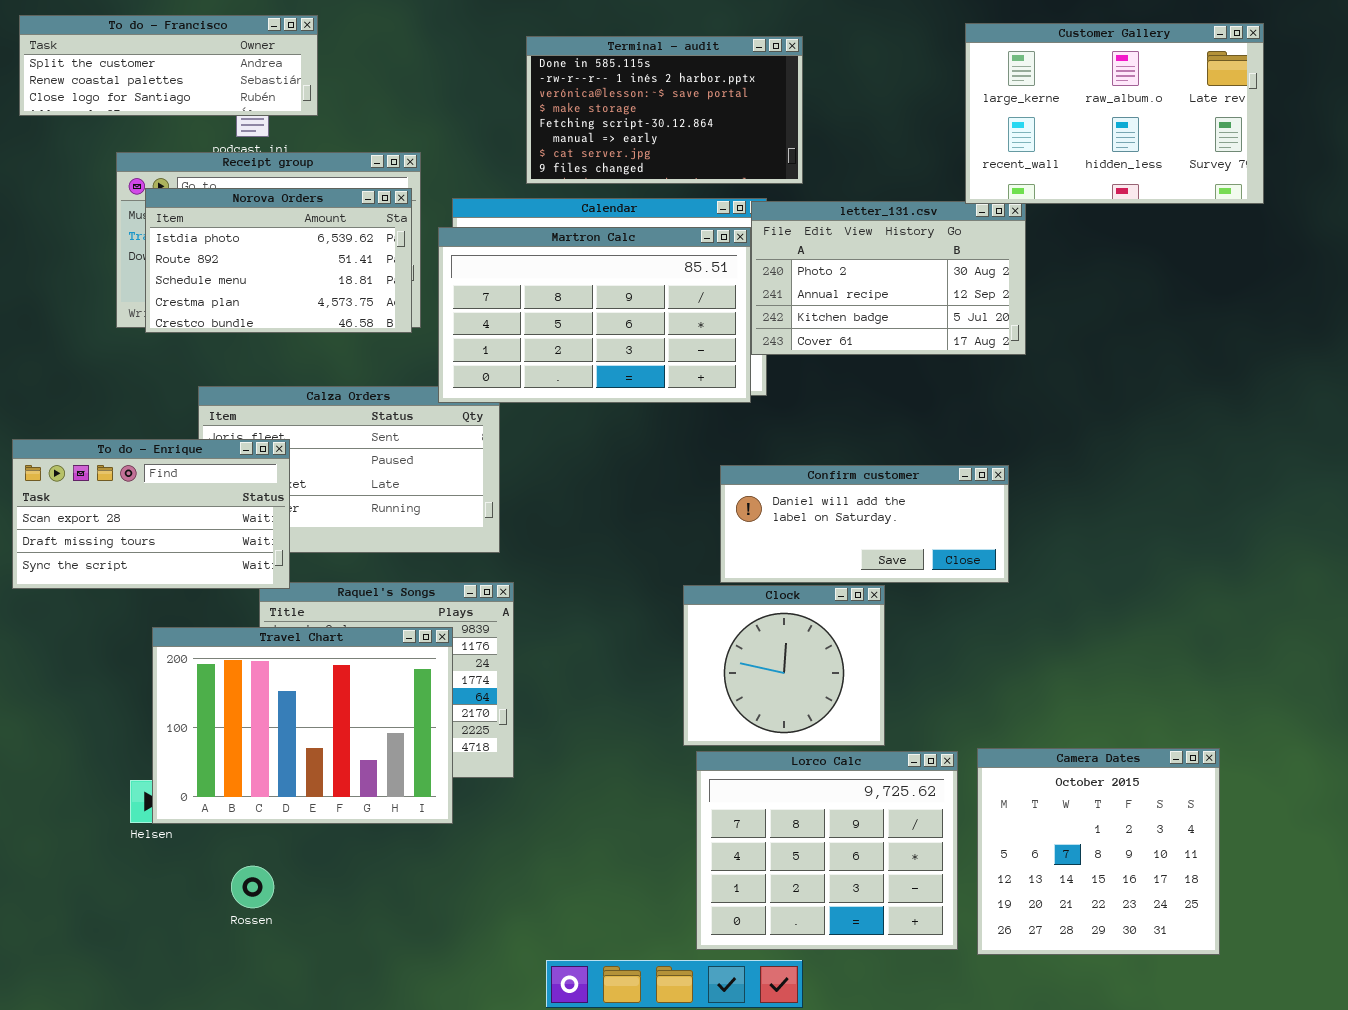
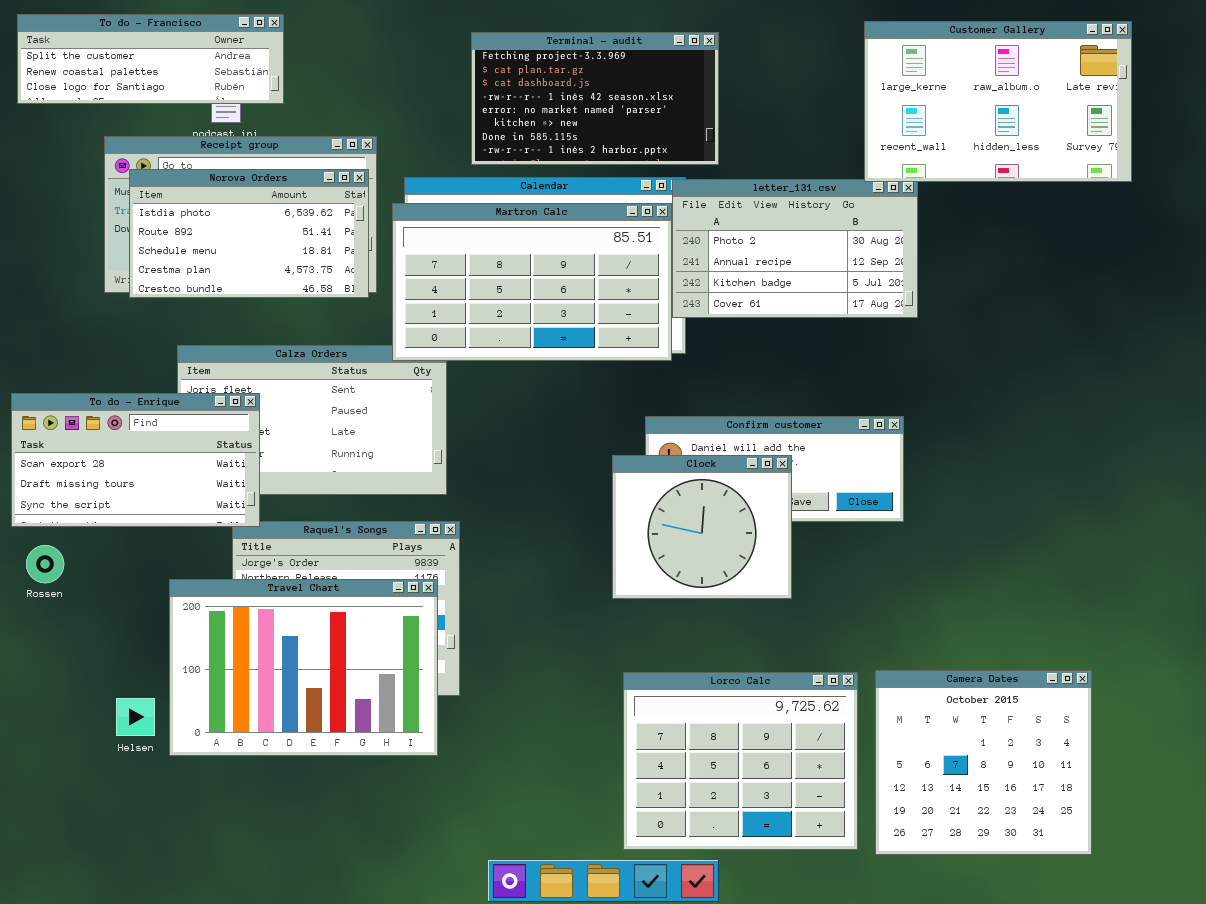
Terminal - audit: [526,36,803,184] -> [471,32,719,165], scrolled up 6 rows
Clock: [683,585,885,746] -> [612,455,792,599], moved
Travel Chart: [152,627,453,824] -> [169,579,438,756], moved
Rossen: [231,866,274,908] -> [26,545,64,583], moved

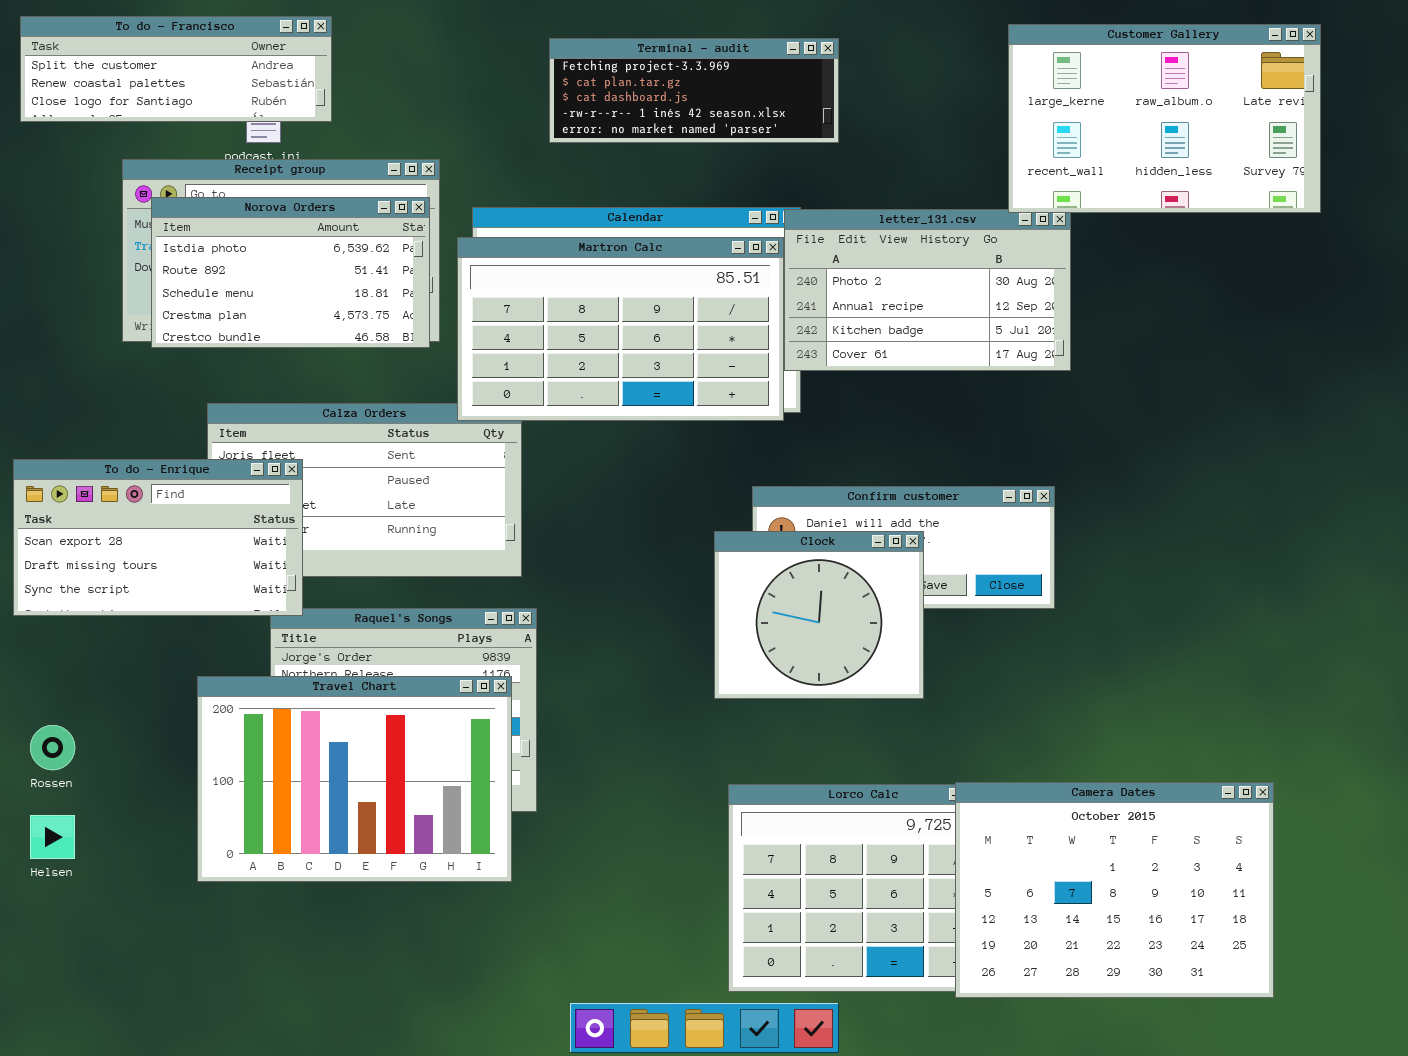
Terminal - audit: [471,32,719,165] -> [549,38,839,143], resized
Rossen: [26,545,64,583] -> [30,725,75,770], moved
Camera Dates: [875,670,1092,855] -> [955,782,1274,998], resized
Helsen: [116,698,155,736] -> [30,815,75,859], moved

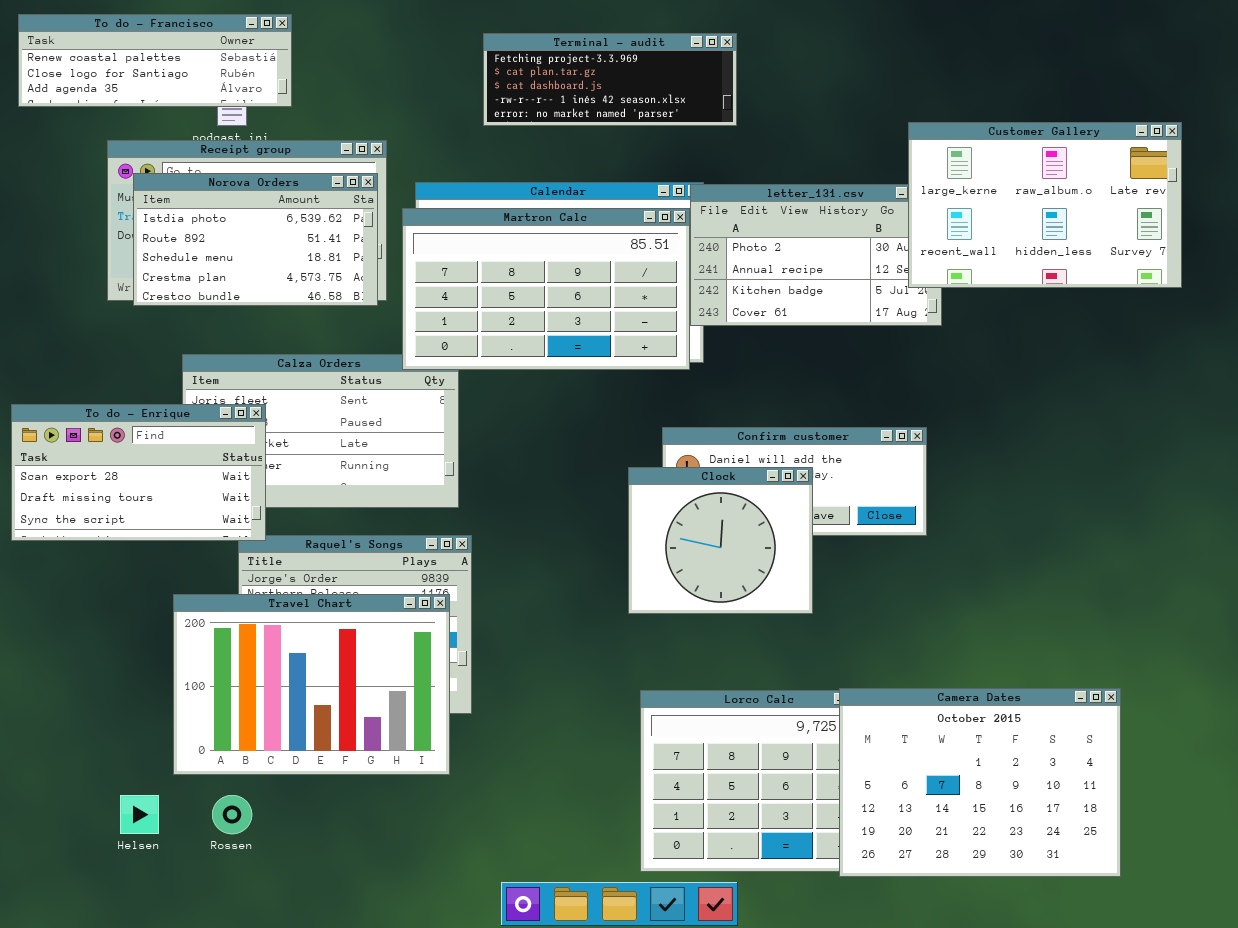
To do - Francisco: [20,16,332,122] -> [18,14,292,107], scrolled down 1 row
Customer Gallery: [1008,24,1321,213] -> [908,122,1182,288], moved
Rossen: [30,725,75,770] -> [212,795,252,834], moved
Helsen: [30,815,75,859] -> [120,795,159,834], moved

